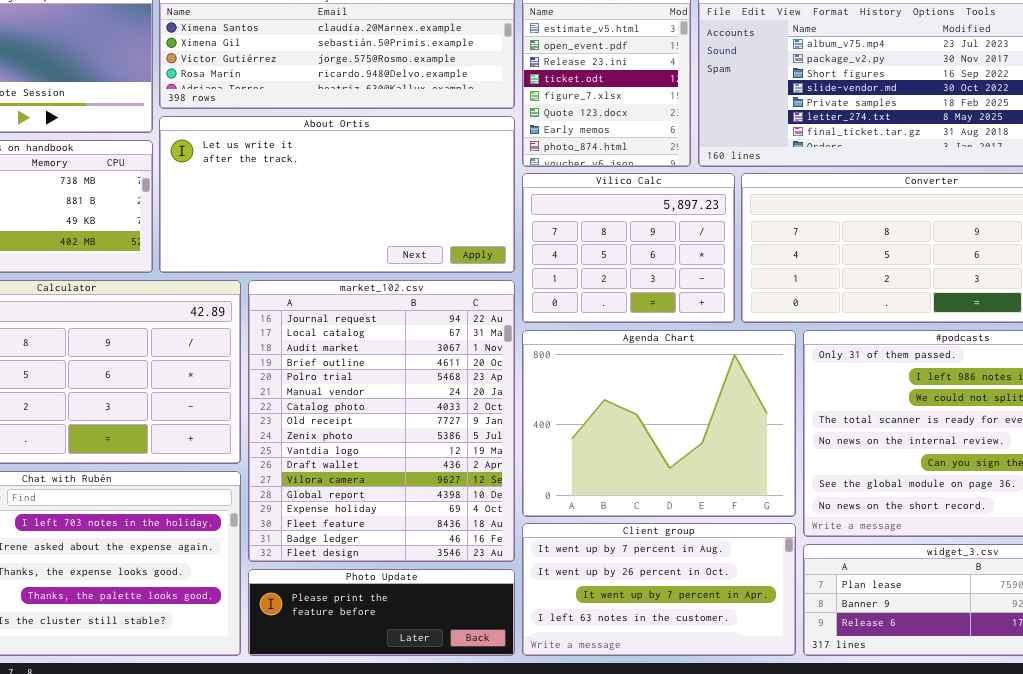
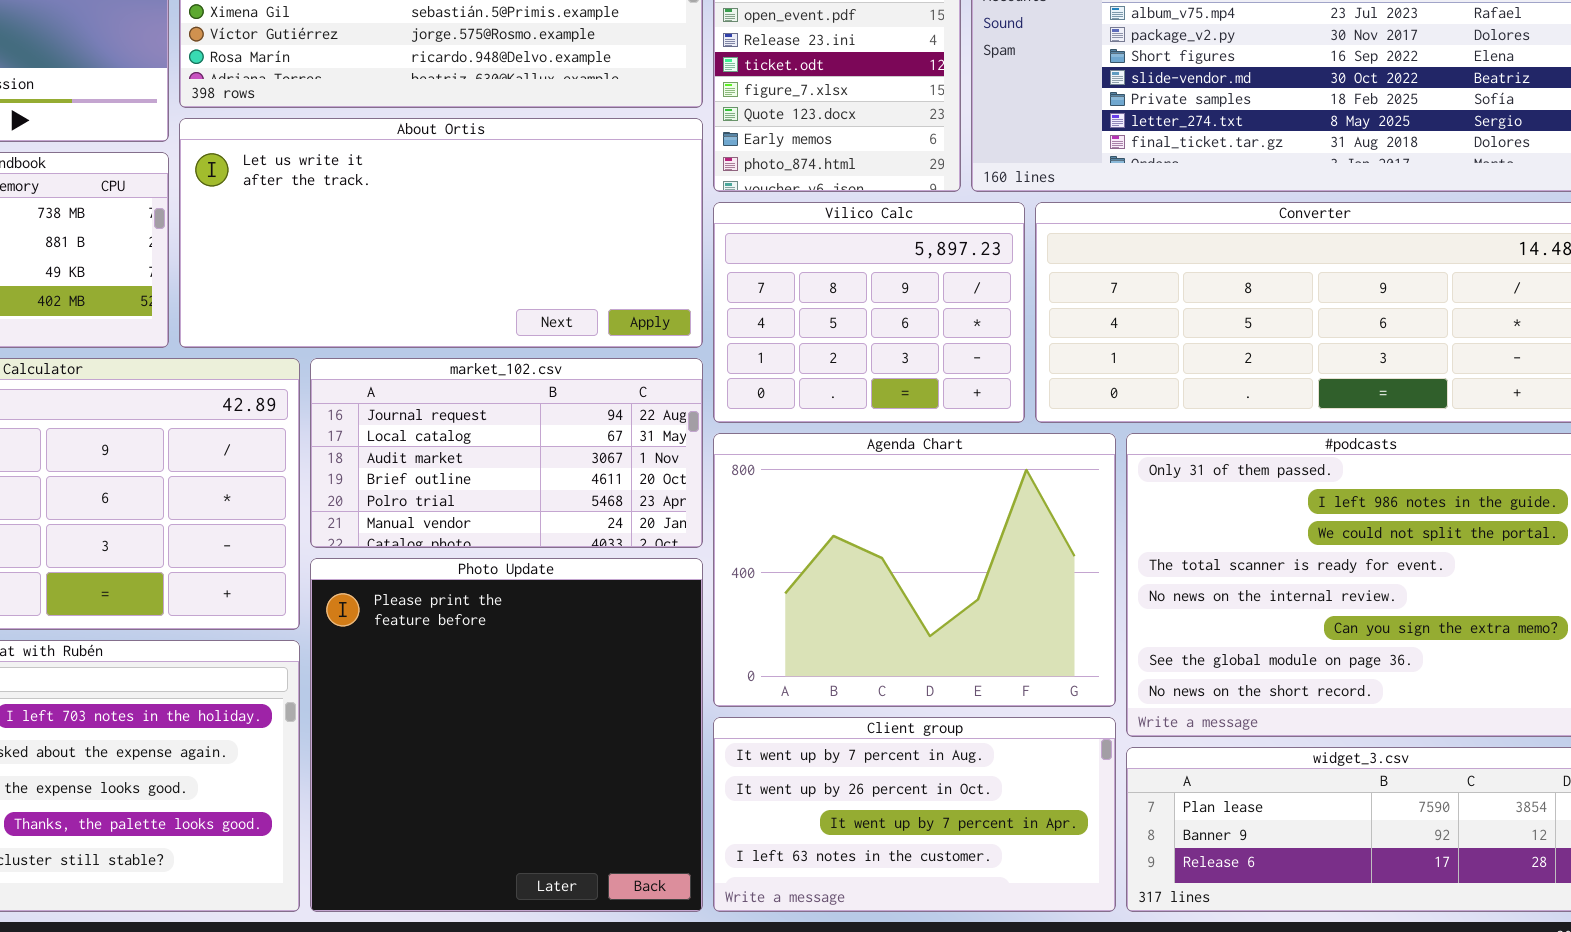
market_102.csv: [248,280,515,562] -> [310,358,703,548], resized
Photo Update: [248,569,515,656] -> [310,558,703,912], resized

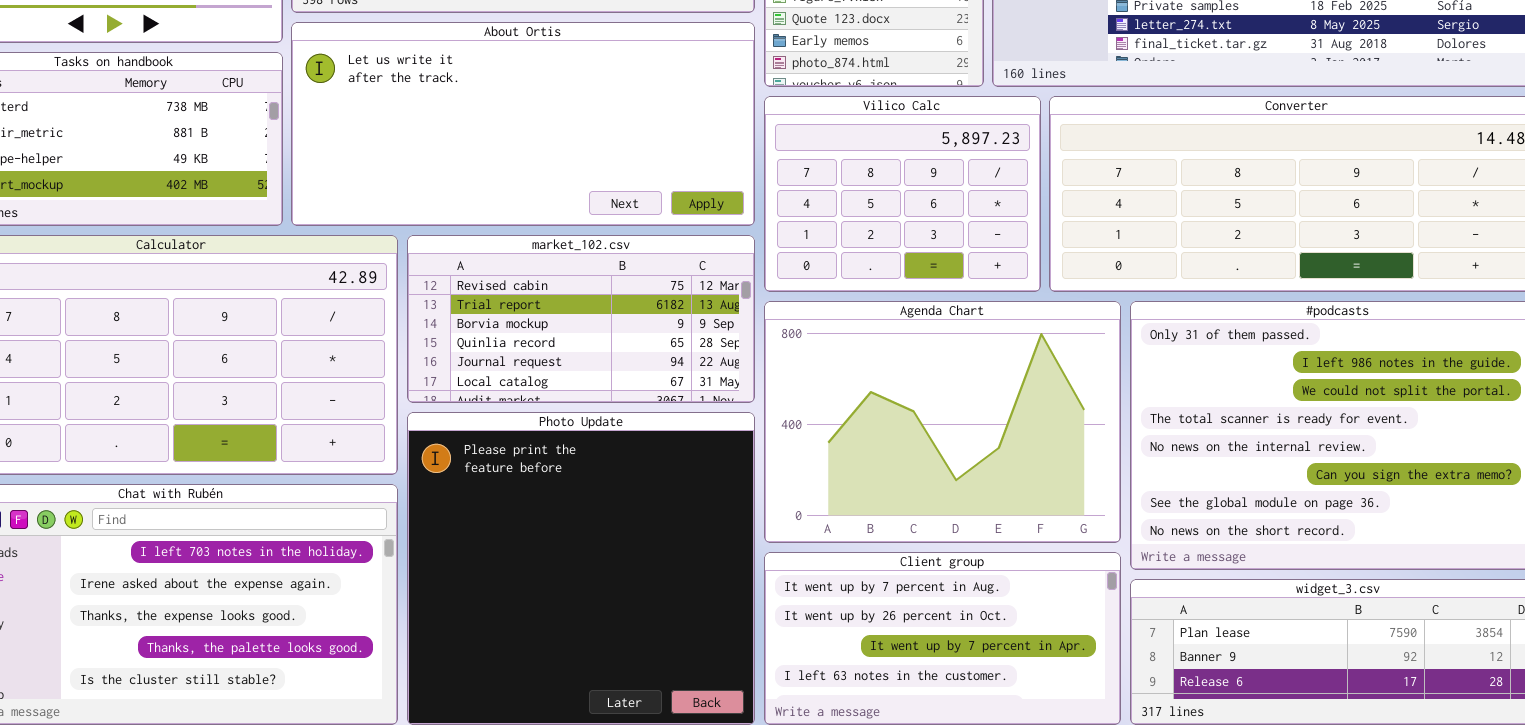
market_102.csv: [310,358,703,548] -> [407,235,755,403], scrolled up 4 rows

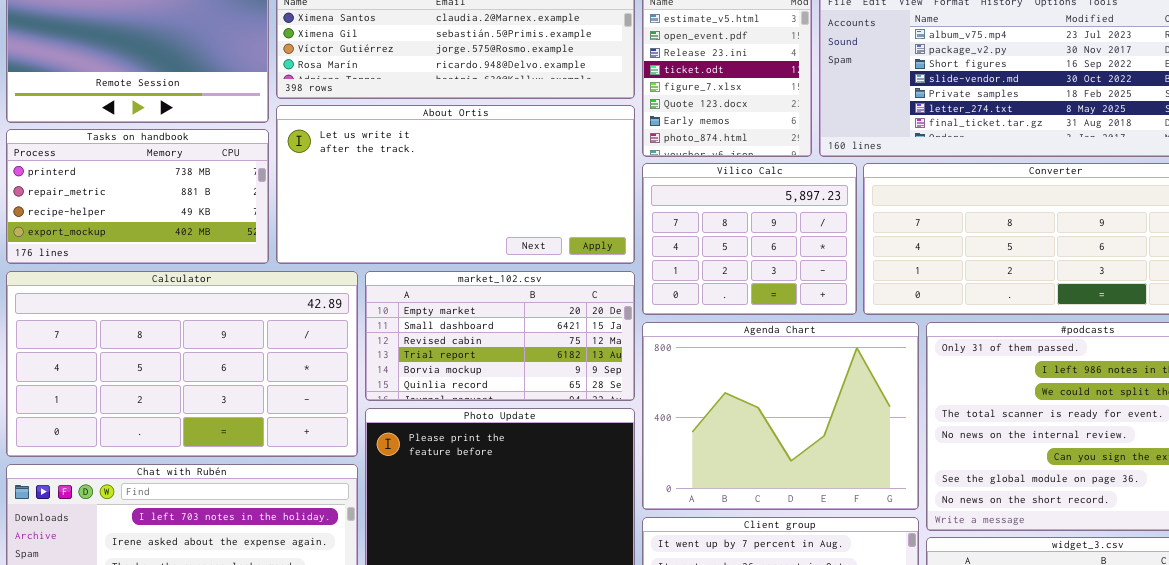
market_102.csv: [407,235,755,403] -> [365,271,635,401], scrolled up 2 rows

